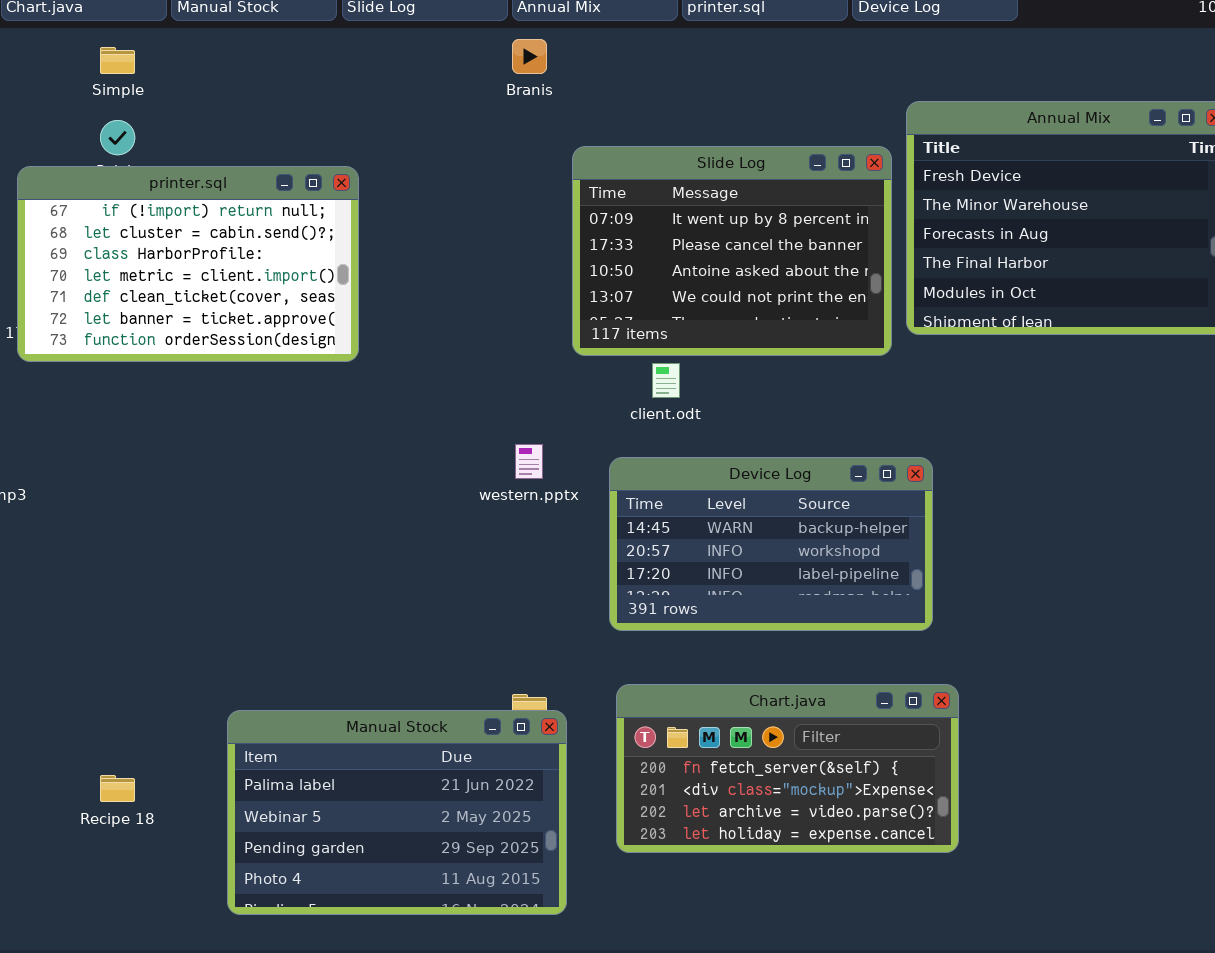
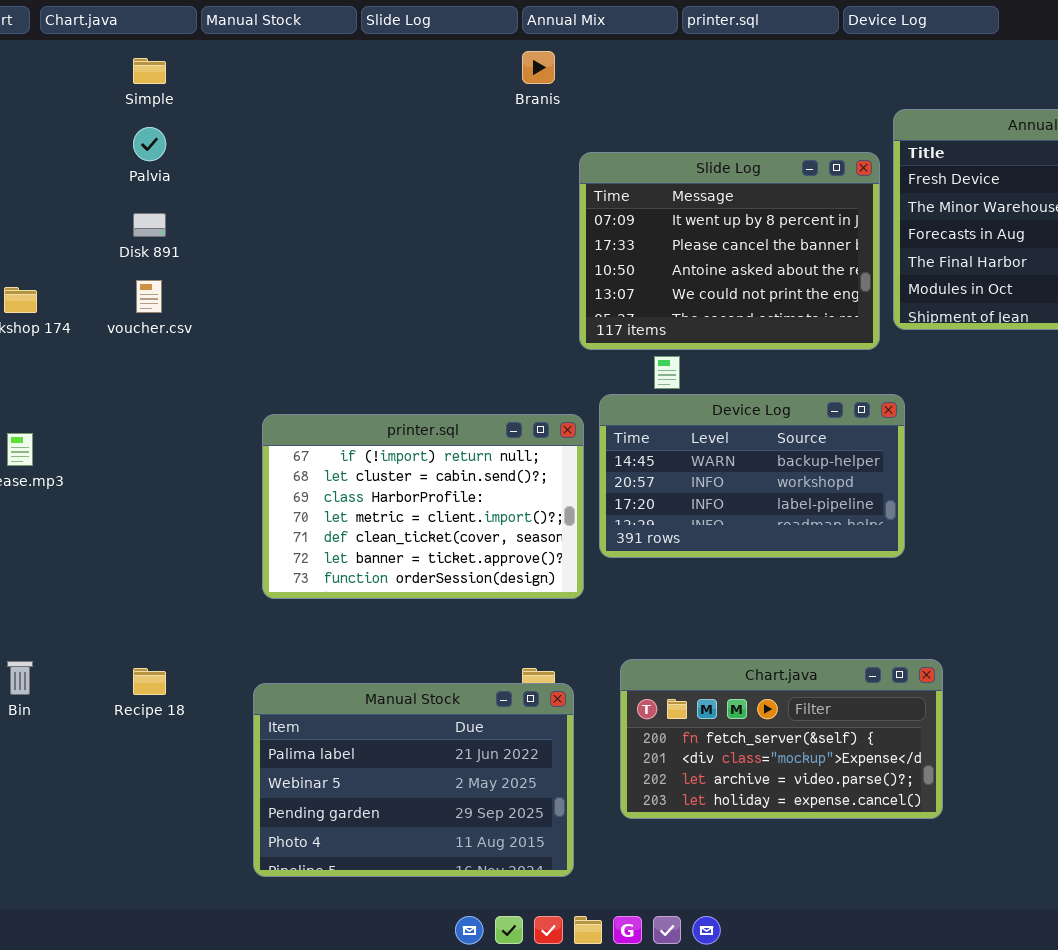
printer.sql: [17,166,359,362] -> [262,414,584,599], moved
Device Log: [609,457,933,631] -> [599,394,905,558], moved
Recipe 18: [100,775,135,802] -> [133,668,166,695], moved

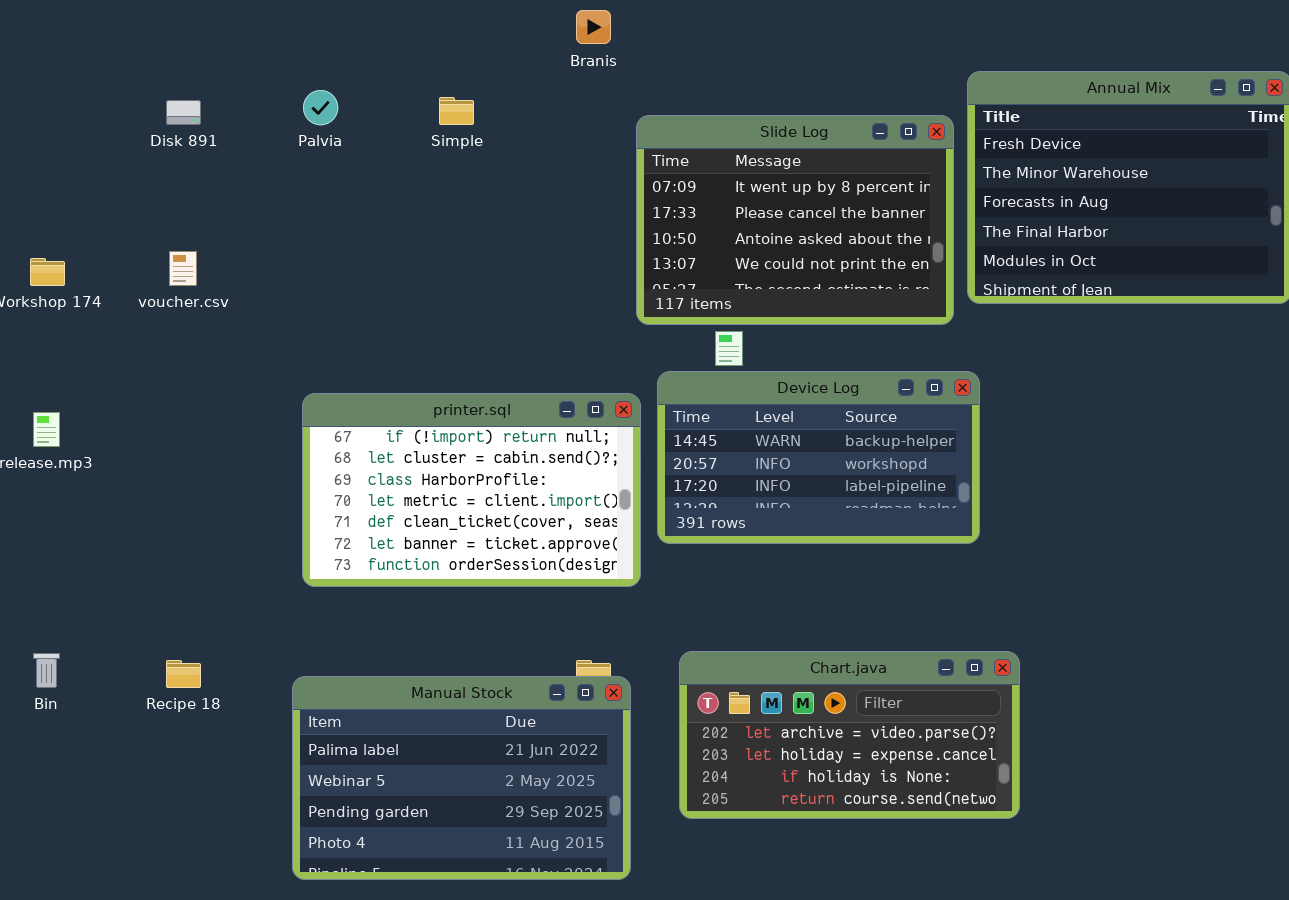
Simple: [133,58,166,84] -> [439,97,474,125], moved
Palvia: [133,127,166,161] -> [303,90,338,125], moved
Disk 891: [133,213,166,237] -> [166,100,201,125], moved
Chart.java: [620,659,943,819] -> [679,651,1020,819], scrolled down 2 rows

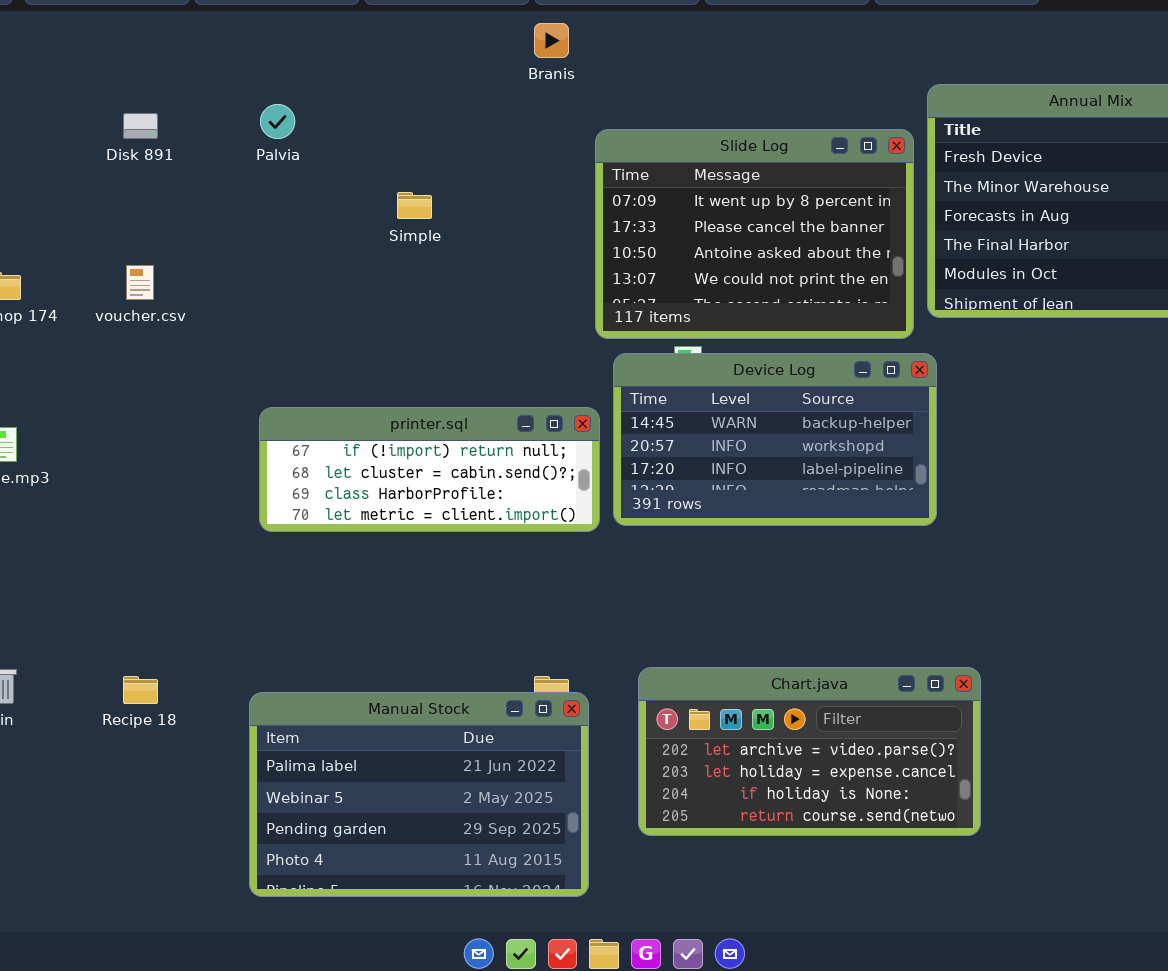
Simple: [439,97,474,125] -> [397,192,432,219], moved
Device Log: [657,371,980,544] -> [613,353,937,526], moved
printer.sql: [302,393,641,587] -> [259,407,600,532], resized

